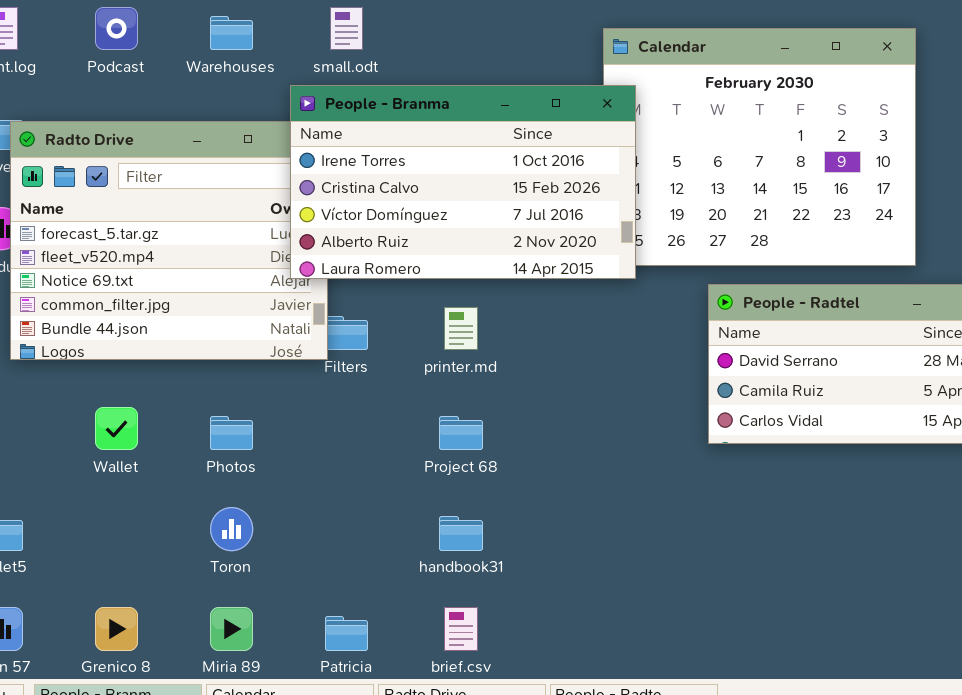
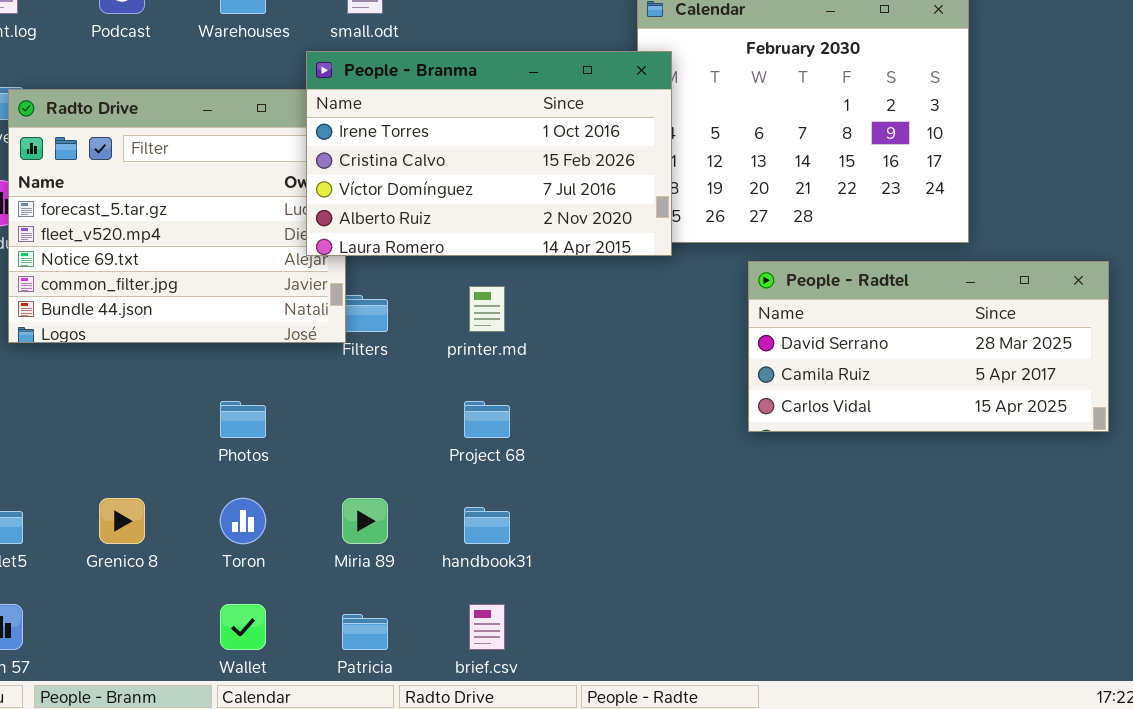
Wallet: [95,407,138,450] -> [220,604,266,650], moved
Grenico 8: [95,607,138,651] -> [99,498,145,544], moved
Miria 89: [210,607,253,651] -> [342,498,388,544], moved

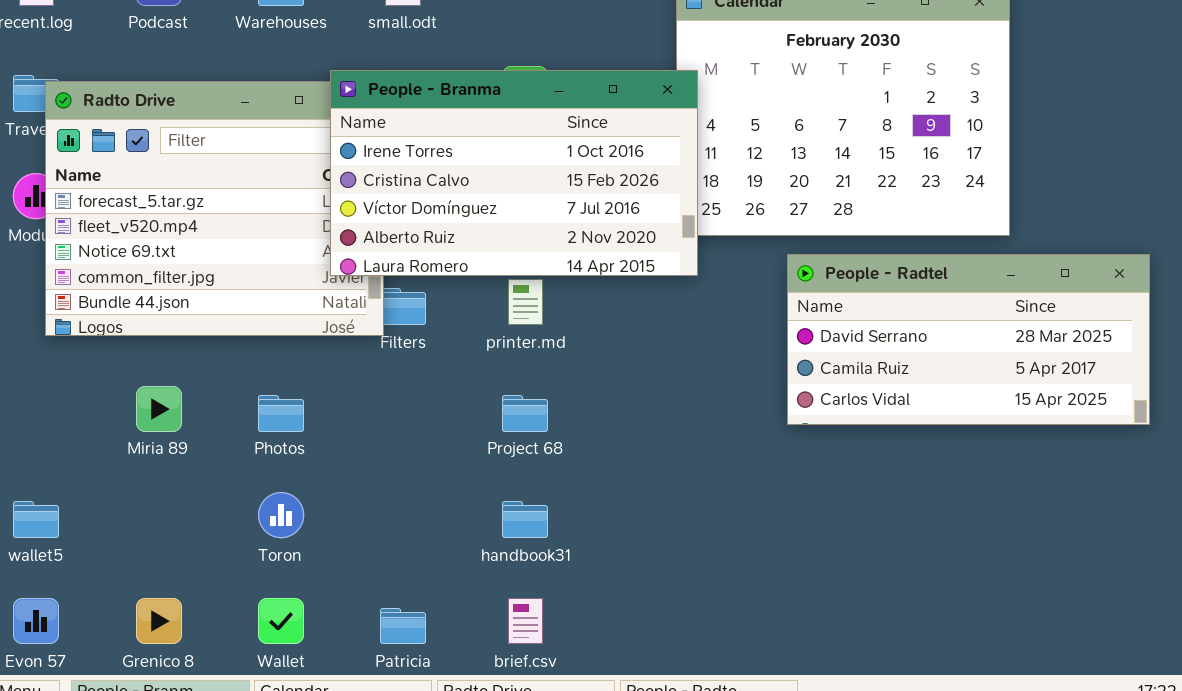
People - Branma: [306,51,672,256] -> [330,70,698,276], moved
Grenico 8: [99,498,145,544] -> [136,598,182,644], moved
Miria 89: [342,498,388,544] -> [136,386,182,432], moved

